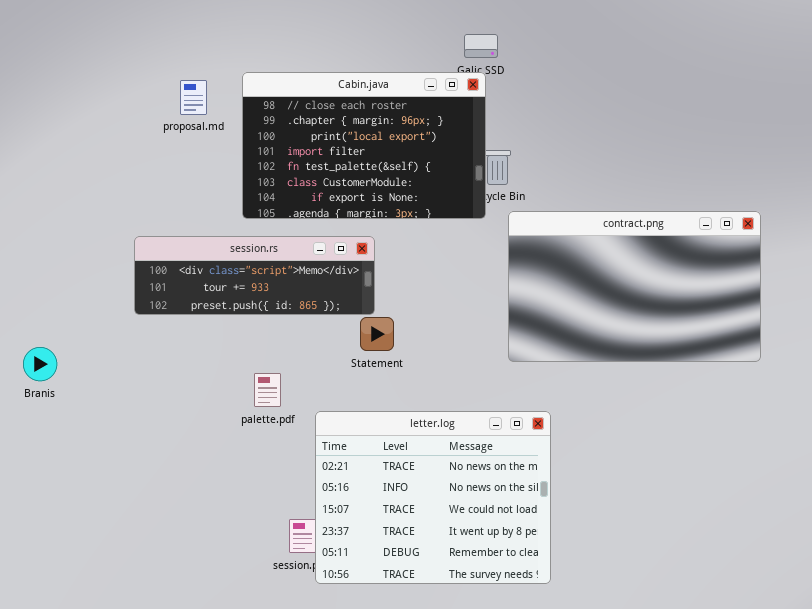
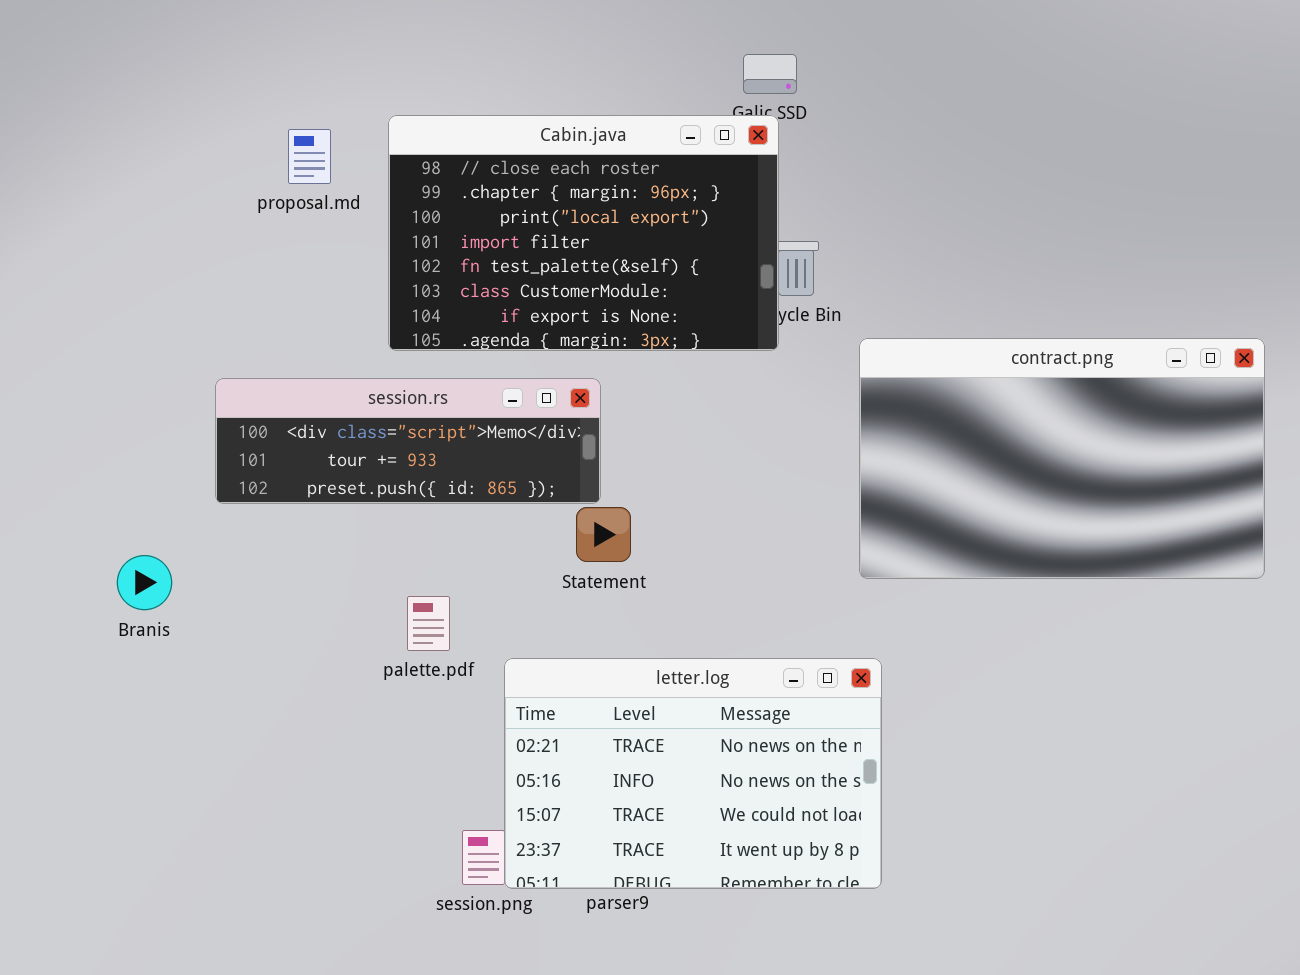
contract.png: [508,211,761,362] -> [859,338,1265,579], moved
Branis: [23,347,57,381] -> [117,555,172,610], moved
letter.log: [315,411,551,584] -> [504,658,882,889], resized

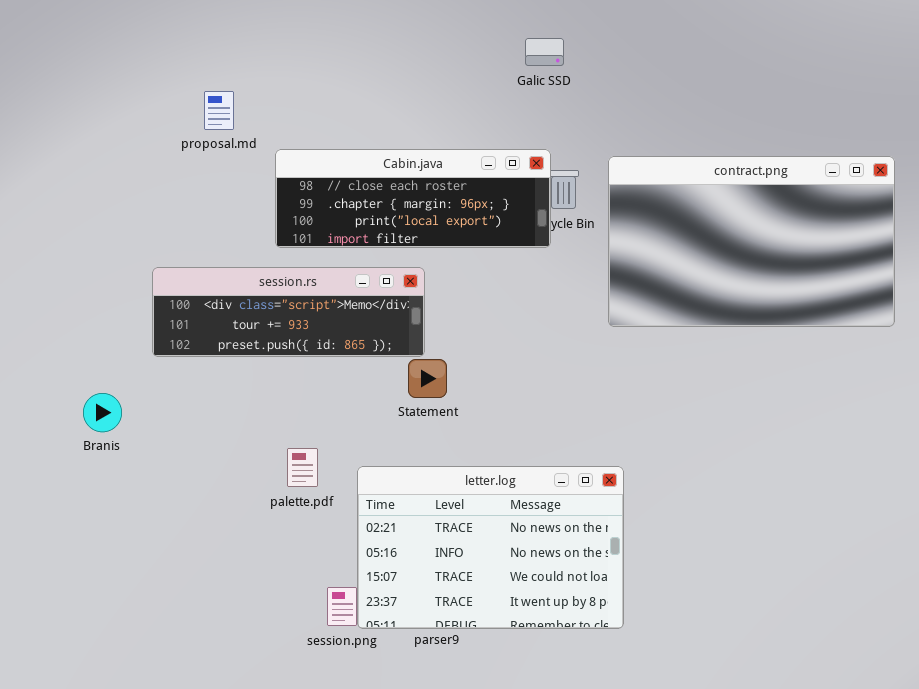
Cabin.java: [388,115,779,351] -> [275,149,551,248], resized
contract.png: [859,338,1265,579] -> [608,156,895,327], moved
palette.pdf: [407,596,450,651] -> [287,448,318,487], moved

